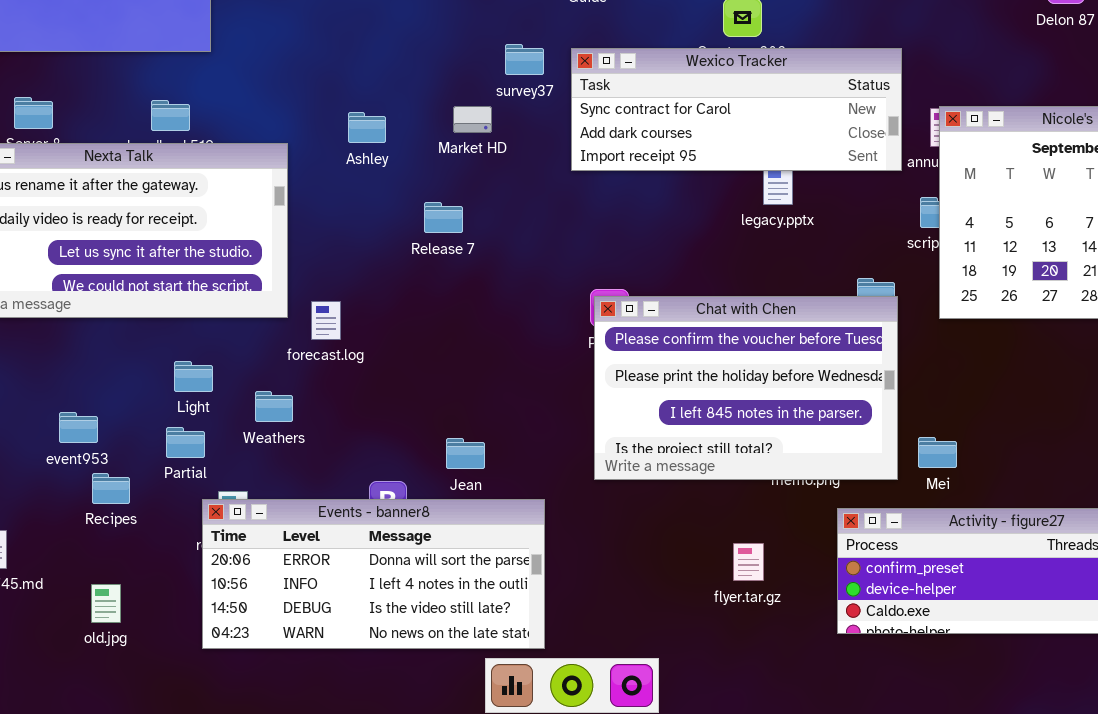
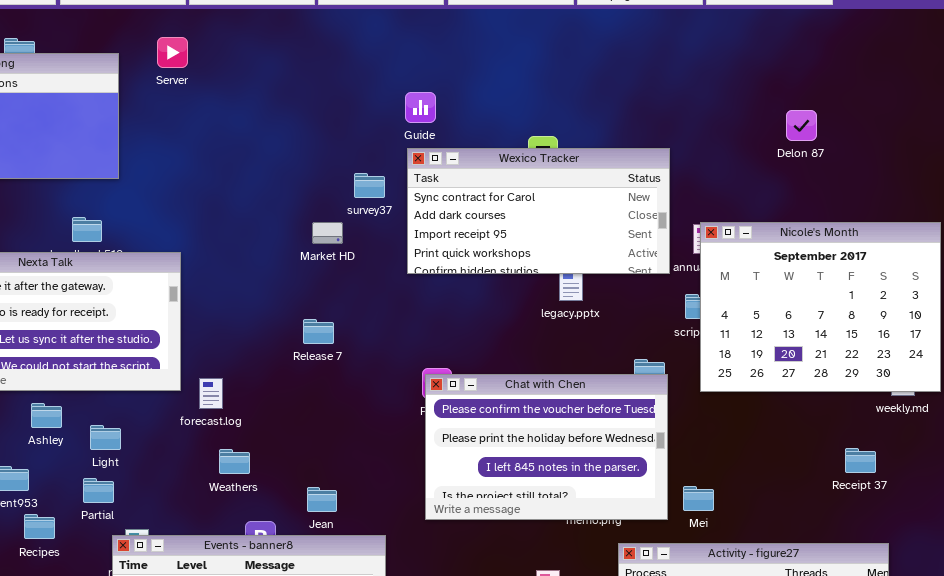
Wexico Tracker: [571,48,902,171] -> [407,148,670,274], resized
Ashley: [348,112,386,143] -> [31,403,62,428], moved
Release 7: [424,202,463,233] -> [303,319,334,344], moved
Weathers: [255,391,293,422] -> [219,449,250,474], moved

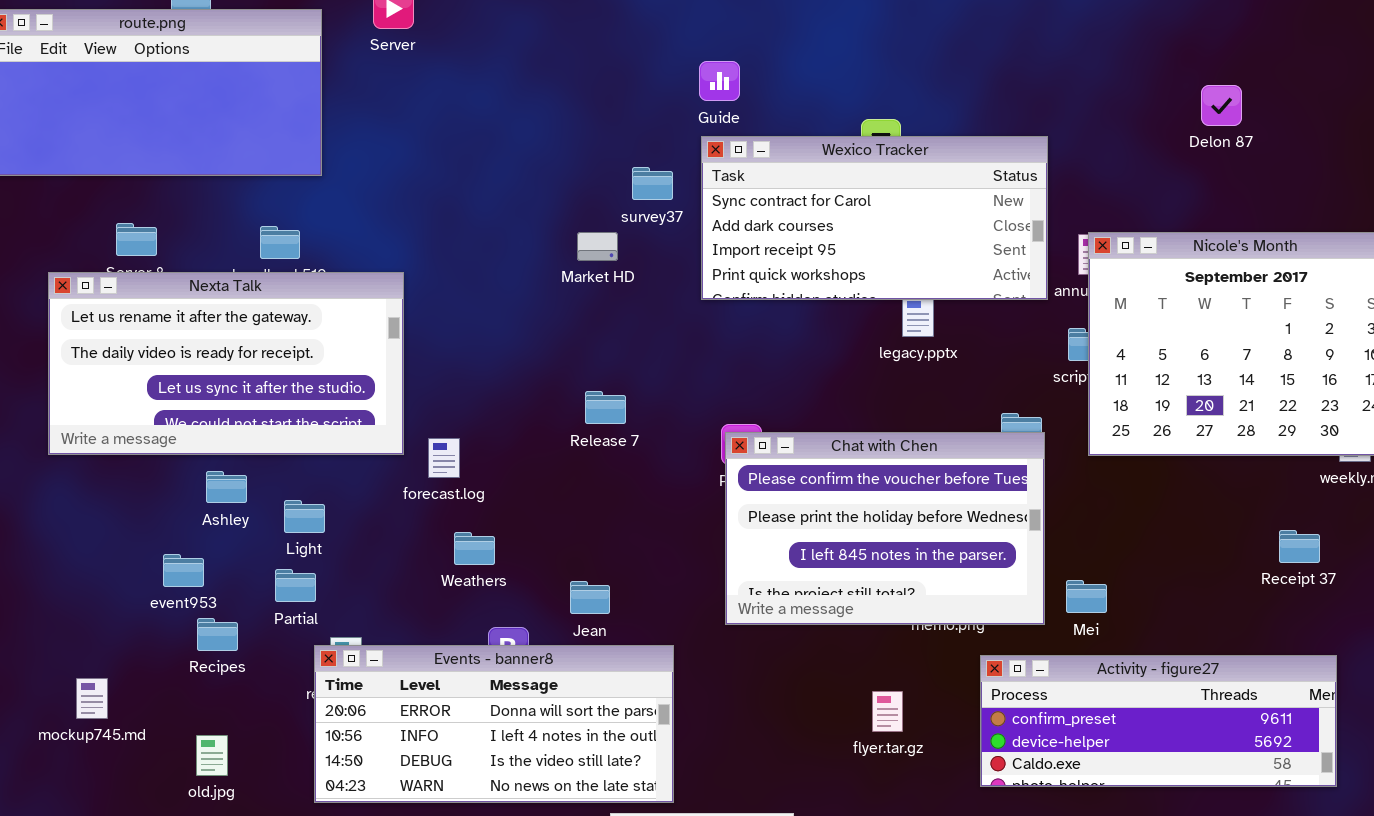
Release 7: [303,319,334,344] -> [585,391,626,424], moved

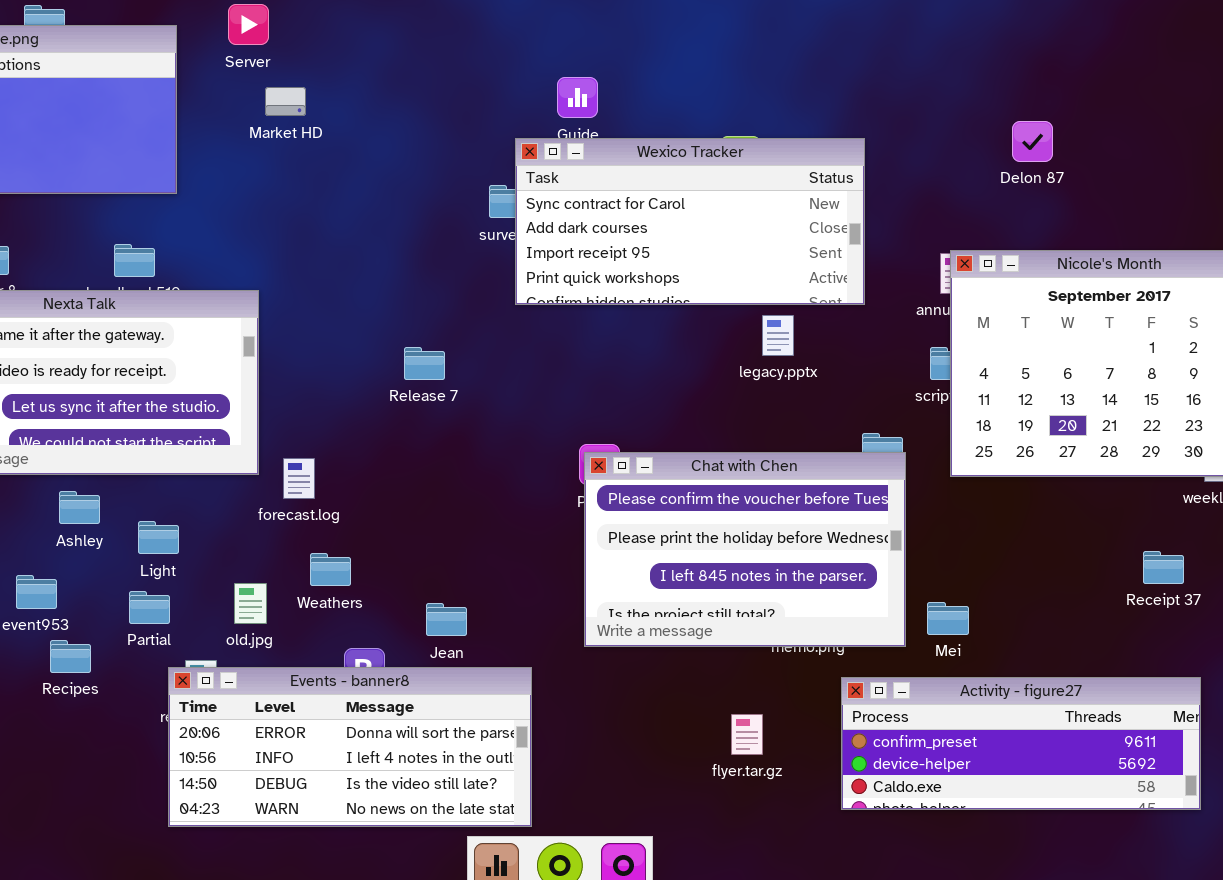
Delon 87: [1201,85,1242,126] -> [1012,121,1053,162], moved
Wexico Tracker: [701,136,1048,300] -> [515,138,865,305], moved
Market HD: [577,232,618,261] -> [265,87,306,116], moved
Release 7: [585,391,626,424] -> [404,347,445,380], moved
old.jpg: [196,735,228,776] -> [234,583,267,624], moved

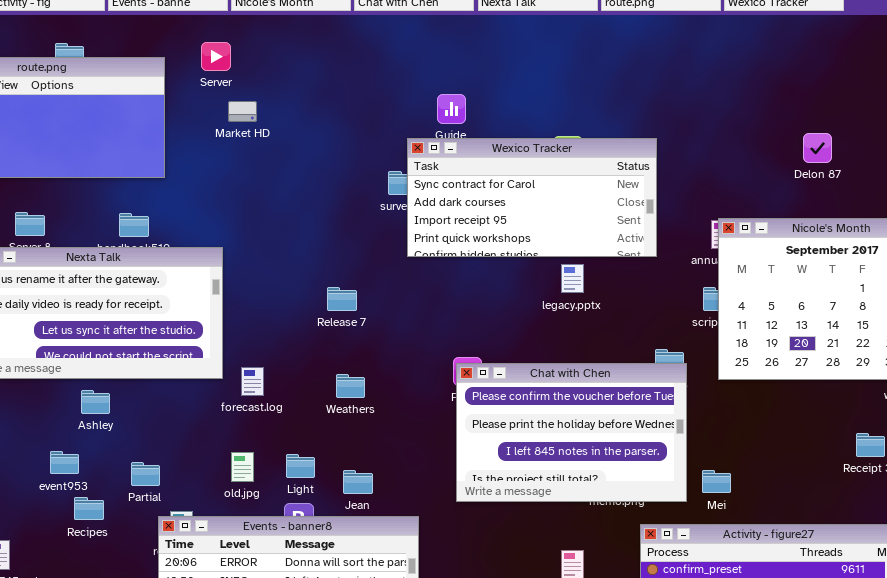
Delon 87: [1012,121,1053,162] -> [803,133,832,163], moved
legacy.pptx: [762,315,794,356] -> [561,264,584,293], moved
Light: [138,521,179,554] -> [286,454,315,478], moved
Weathers: [310,553,351,586] -> [336,374,365,398], moved
old.jpg: [234,583,267,624] -> [231,452,254,482], moved

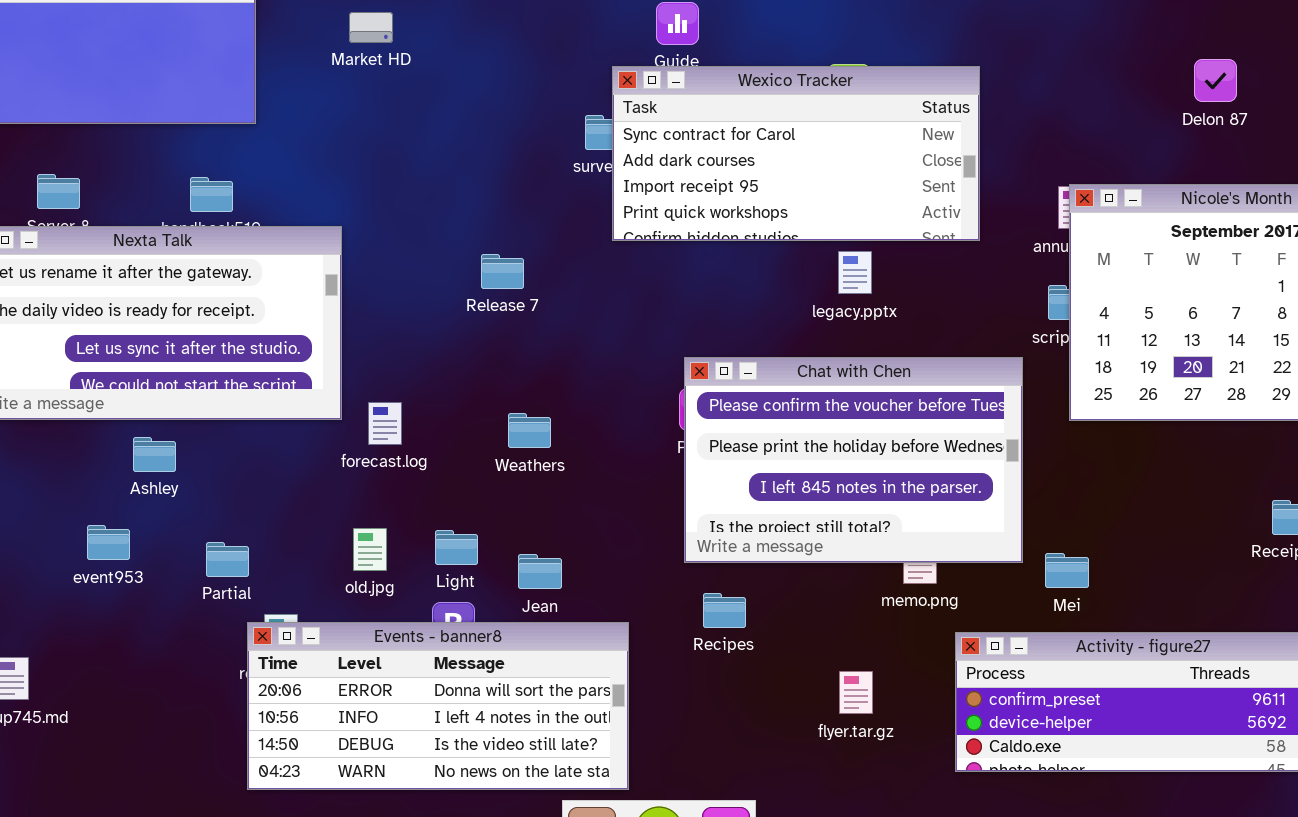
Release 7: [327,287,357,311] -> [481,254,524,289], moved
Chat with Chen: [456,363,687,502] -> [684,357,1023,563], moved
Recipes: [74,497,104,520] -> [703,593,746,628], moved

